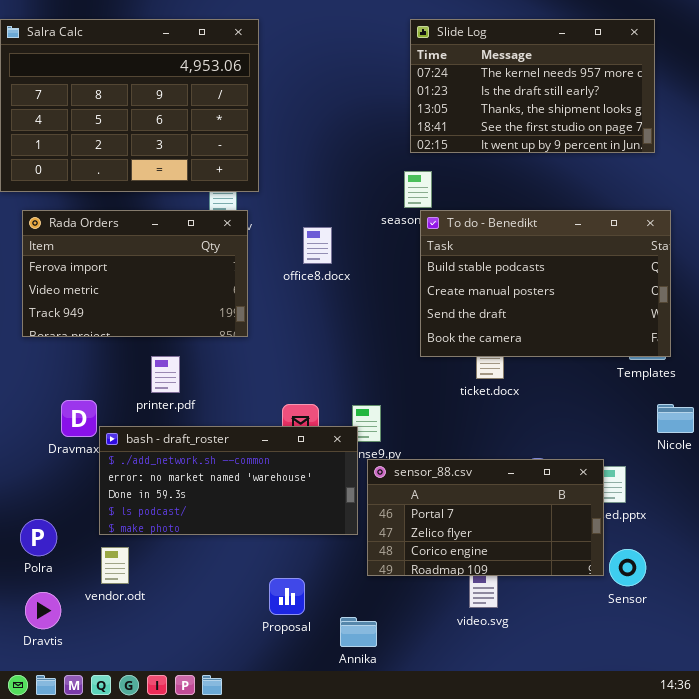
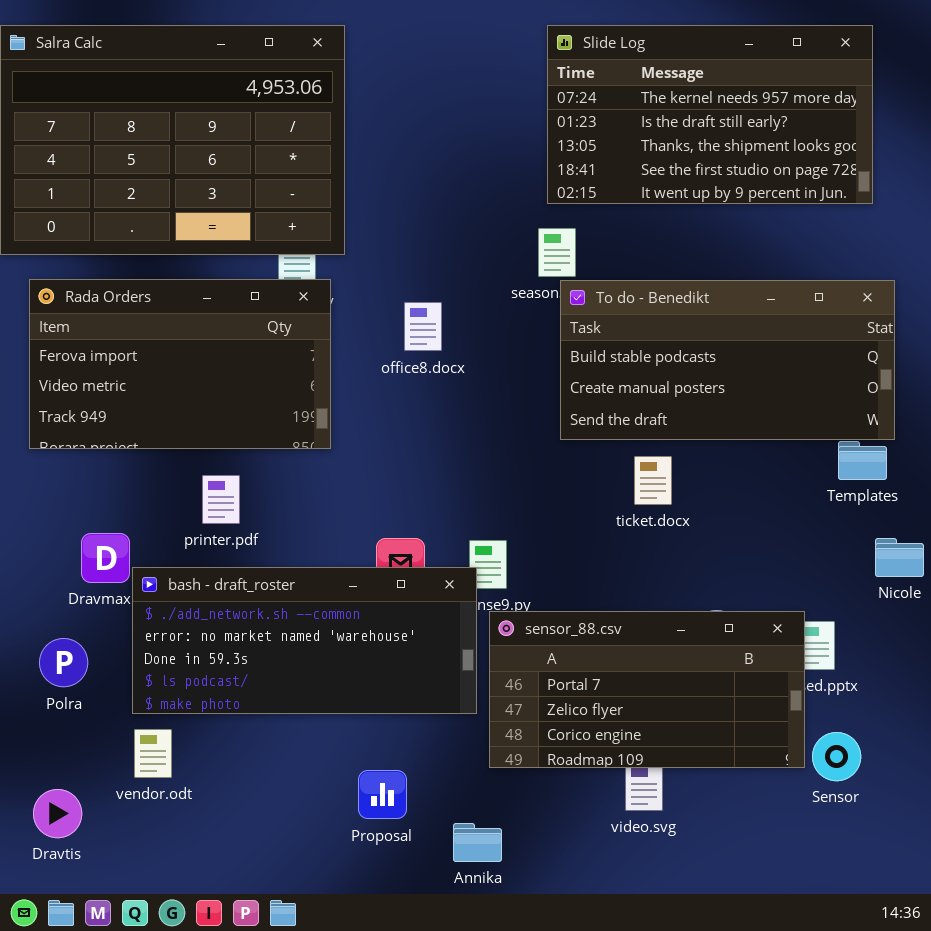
To do - Benedikt: [420,210,671,357] -> [560,280,895,440], resized
Polra: [20,519,57,556] -> [39,638,88,687], moved

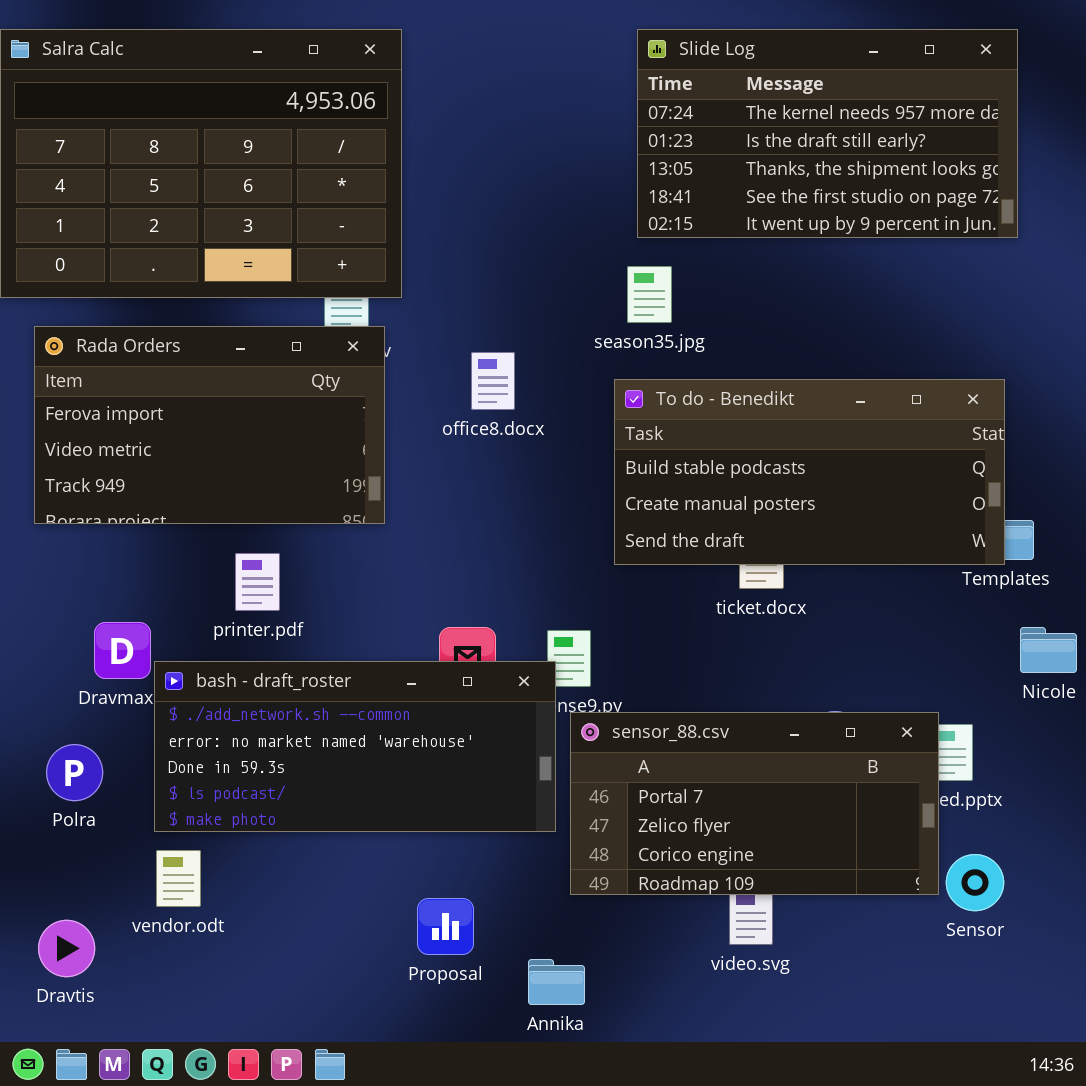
To do - Benedikt: [560,280,895,440] -> [614,379,1005,565], moved

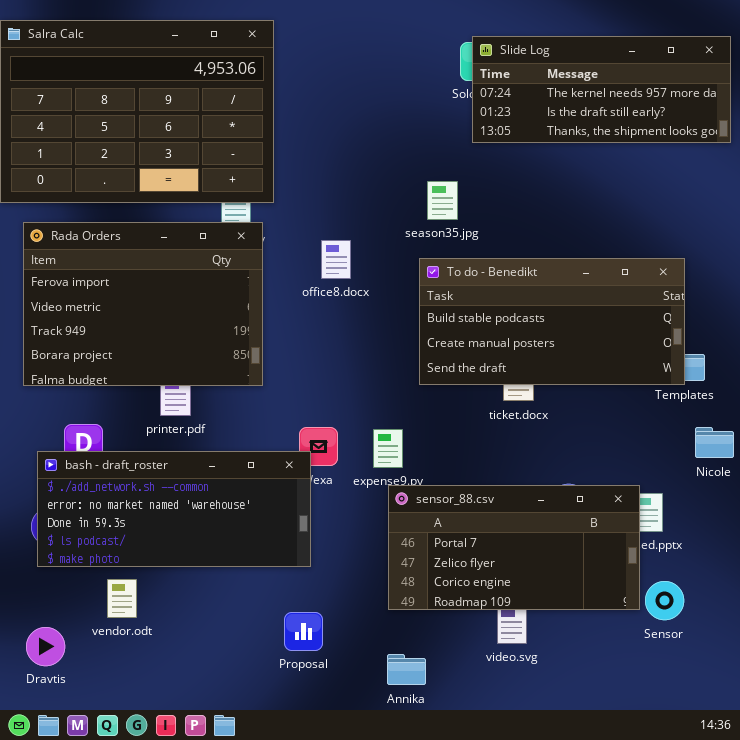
Slide Log: [637,29,1018,238] -> [472,36,731,143], moved, resized
Rada Orders: [34,326,385,524] -> [23,222,263,386], resized
bash - draft_roster: [154,661,556,832] -> [37,451,311,567], moved
Annika: [528,959,585,1005] -> [387,654,426,685], moved

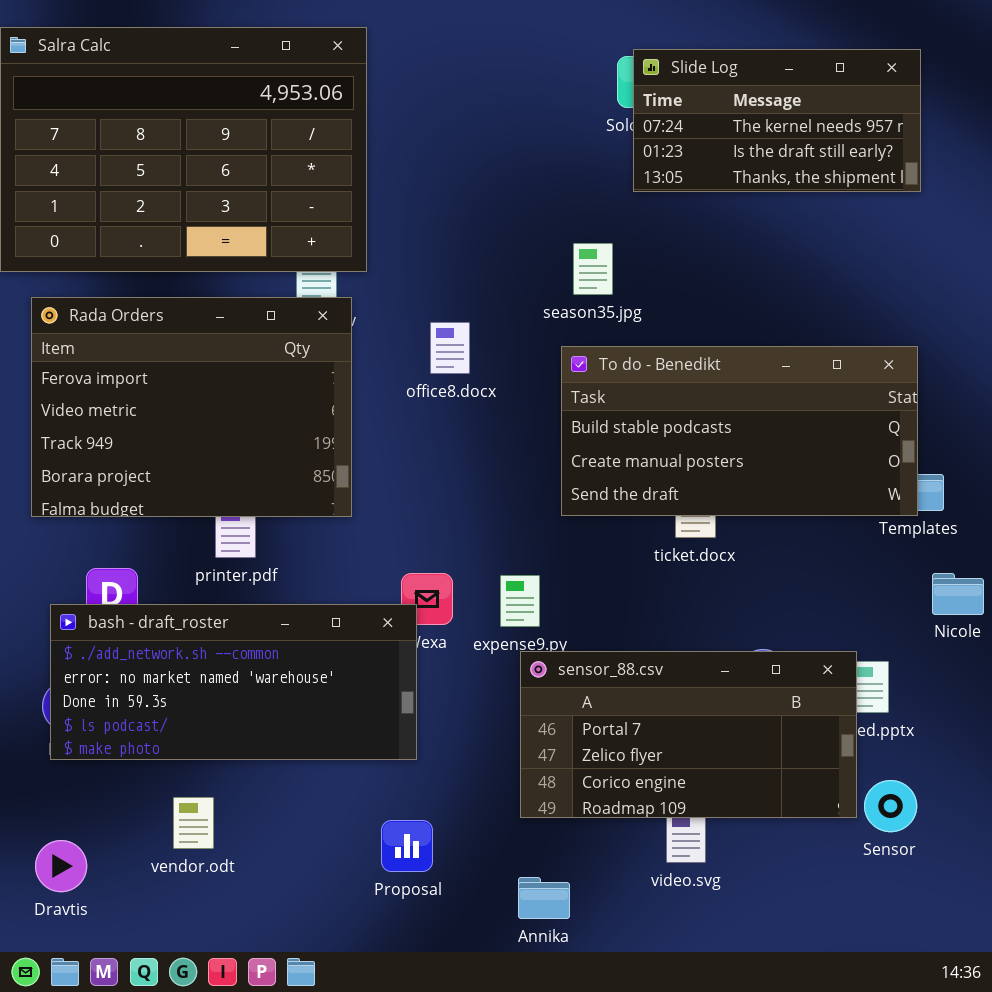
Slide Log: [472,36,731,143] -> [633,49,921,192], resized
vendor.odt: [107,579,137,618] -> [173,797,214,849], moved

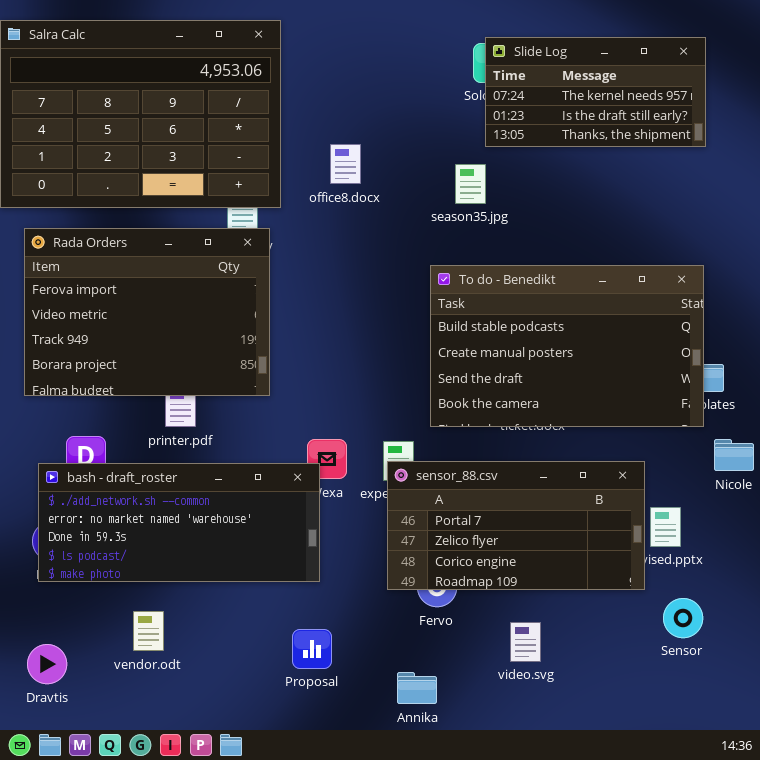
season35.jpg: [573,243,613,295] -> [455,164,486,204], moved
office8.docx: [430,322,470,374] -> [330,144,361,184], moved
To do - Benedikt: [561,346,918,516] -> [430,265,704,427], resized
sensor_88.csv: [520,651,857,818] -> [387,461,645,590], moved

